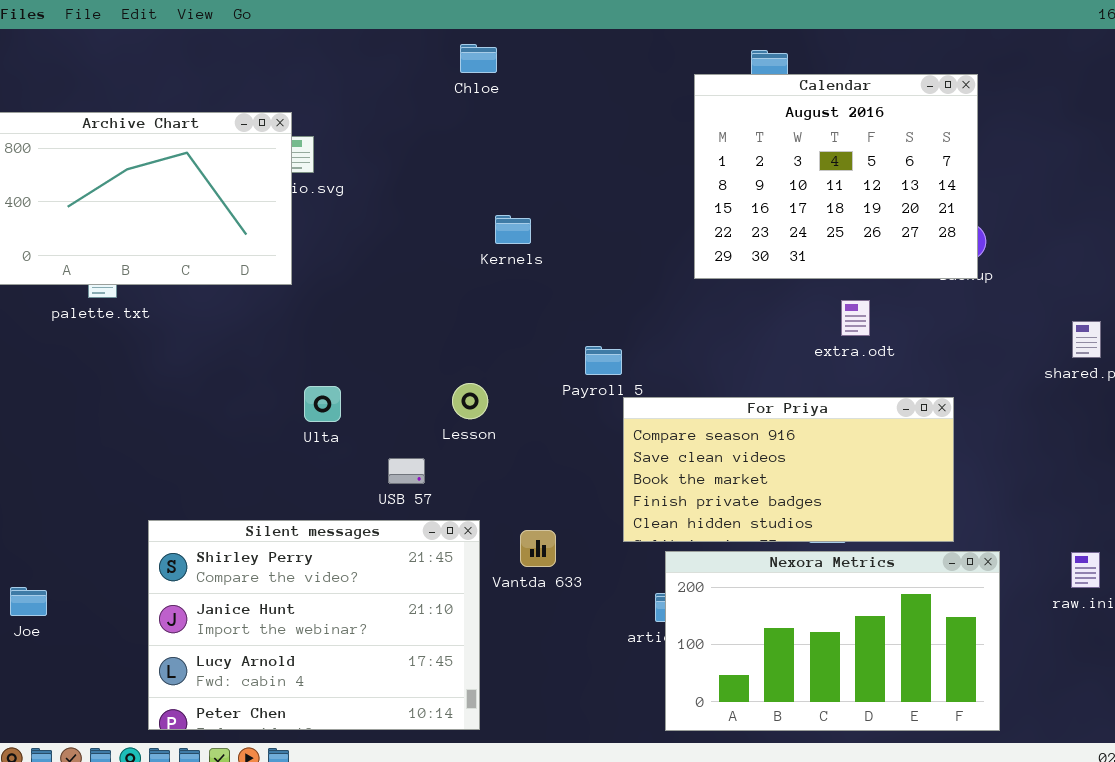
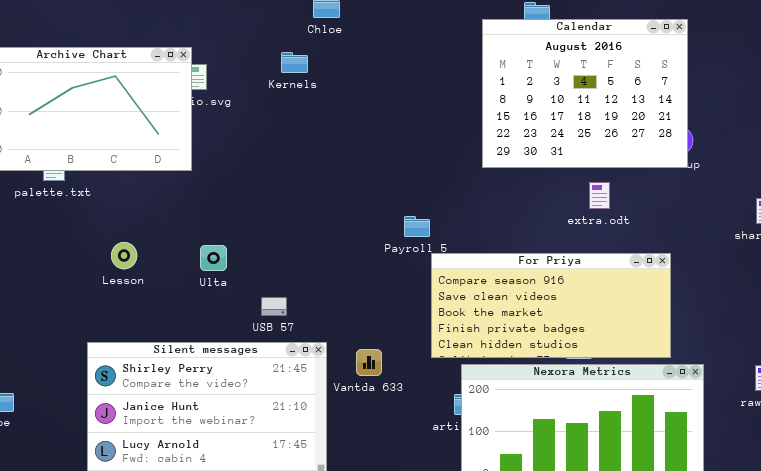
Kernels: [495,215,531,244] -> [281,52,308,73], moved
Lesson: [452,383,488,419] -> [111,242,137,269], moved

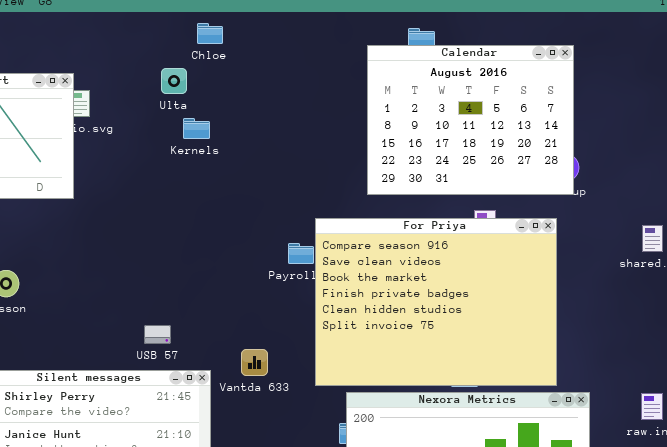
Kernels: [281,52,308,73] -> [183,118,210,139], moved
Ulta: [200,245,227,271] -> [161,68,187,94], moved
For Priya: [431,253,671,358] -> [315,218,557,386], resized
Vantda 633: [356,349,382,376] -> [241,349,268,376], moved

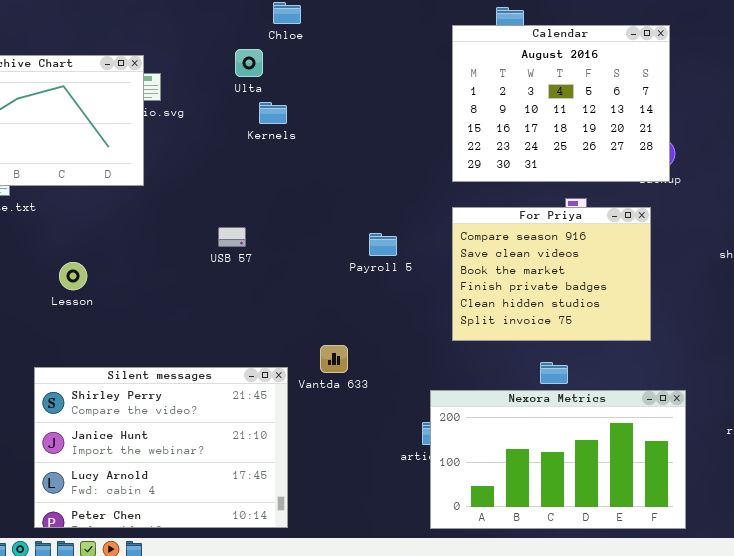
For Priya: [315,218,557,386] -> [452,207,651,341], resized
USB 57: [144,325,171,344] -> [218,227,246,247], moved

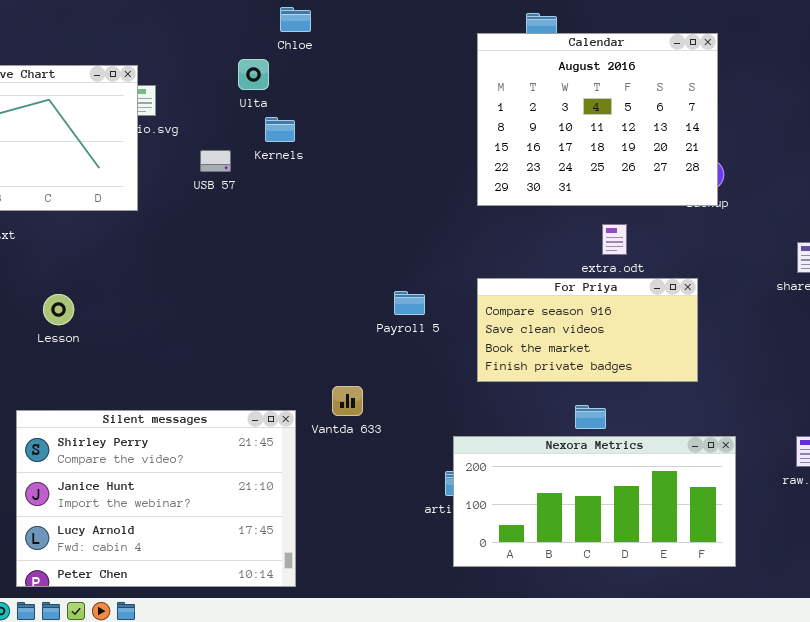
For Priya: [452,207,651,341] -> [477,278,698,382], resized
USB 57: [218,227,246,247] -> [200,150,231,172], moved
Payroll 5: [369,233,397,256] -> [394,291,425,315], moved
Nexora Metrics: [430,390,686,529] -> [453,436,736,567], resized

